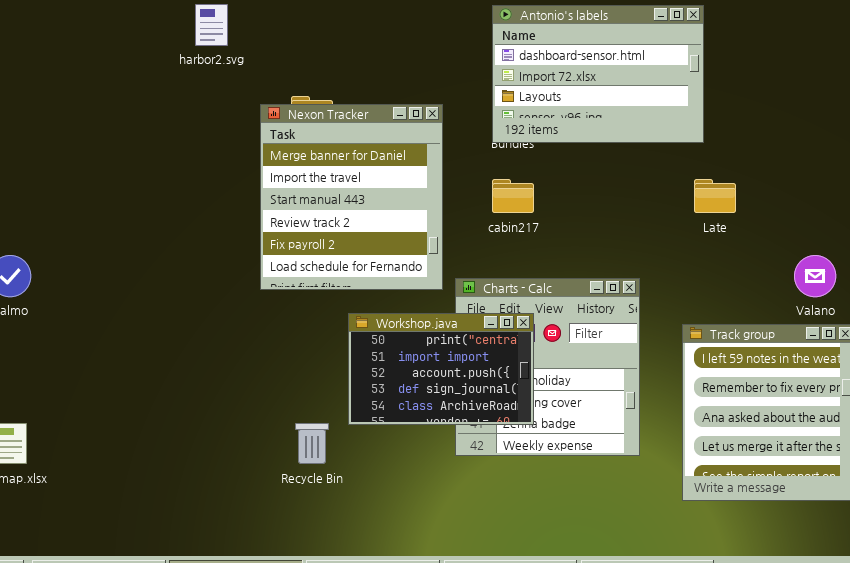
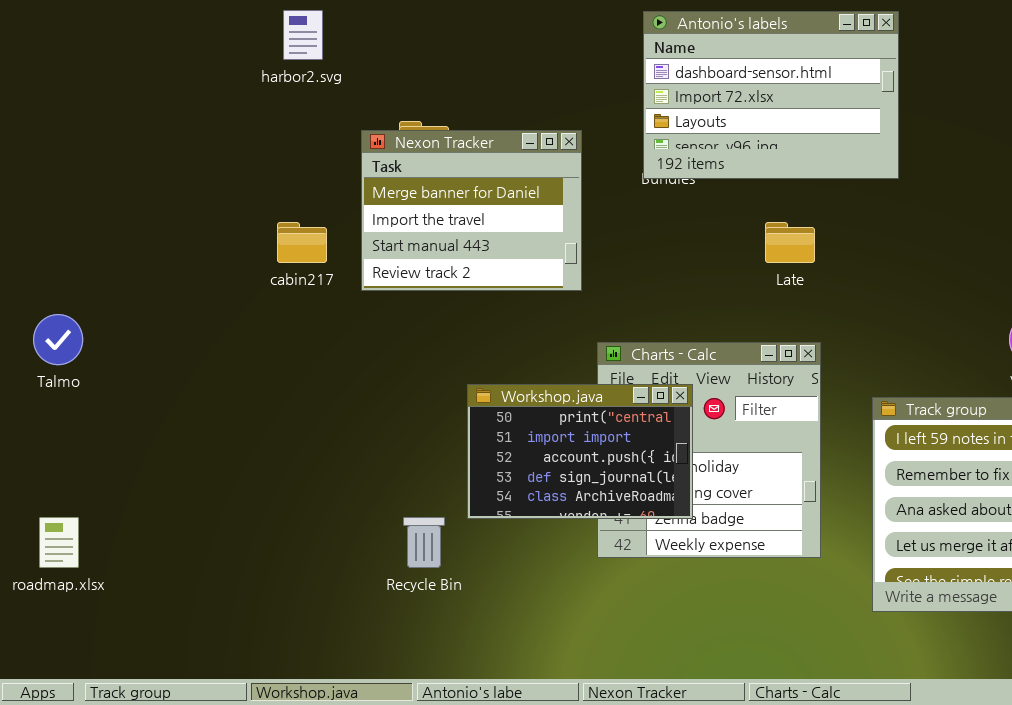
Nexon Tracker: [260,104,443,290] -> [361,130,582,291], resized
cabin217: [492,179,534,213] -> [277,222,327,263], moved
Late: [694,179,736,213] -> [765,222,815,263], moved

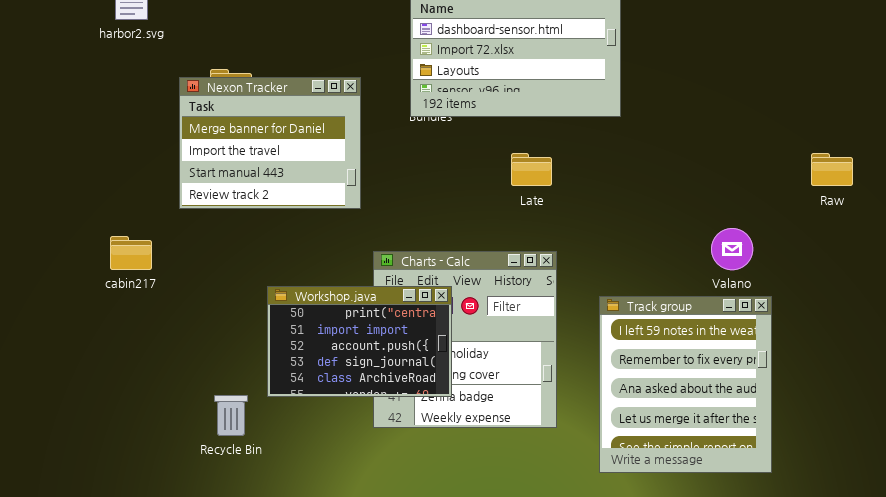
cabin217: [277,222,327,263] -> [110,236,152,270], moved

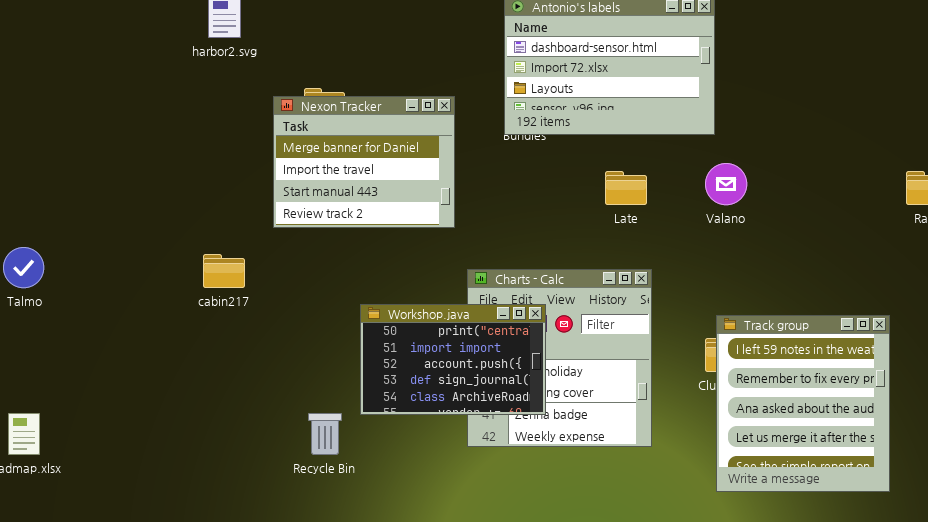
Valano: [711,228,753,270] -> [705,163,747,205], moved
Track group: [599,296,772,473] -> [716,315,890,492], moved

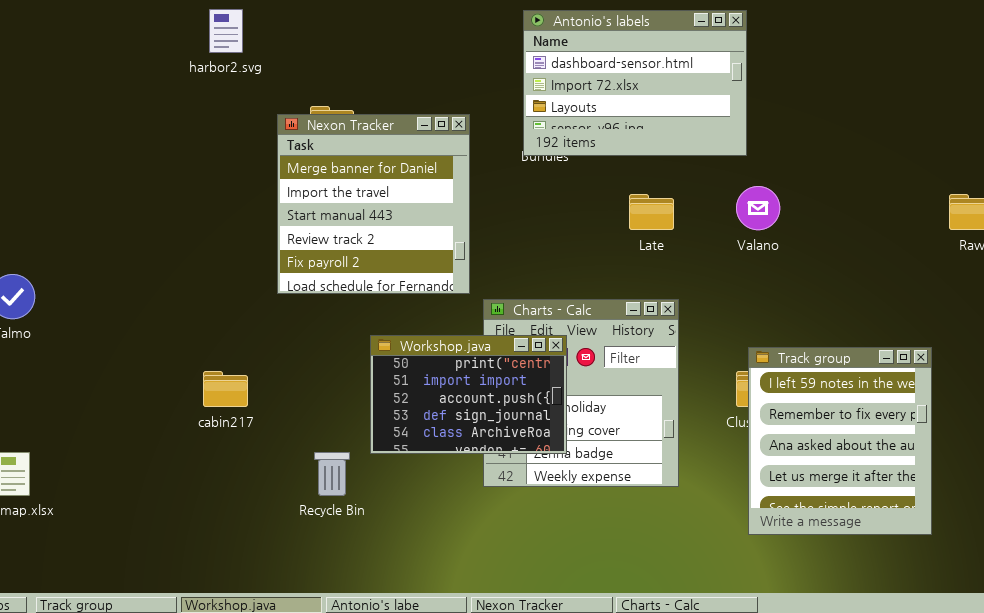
Nexon Tracker: [273,96,455,228] -> [277,114,470,294], resized
cabin217: [203,254,245,288] -> [203,371,248,407], moved

